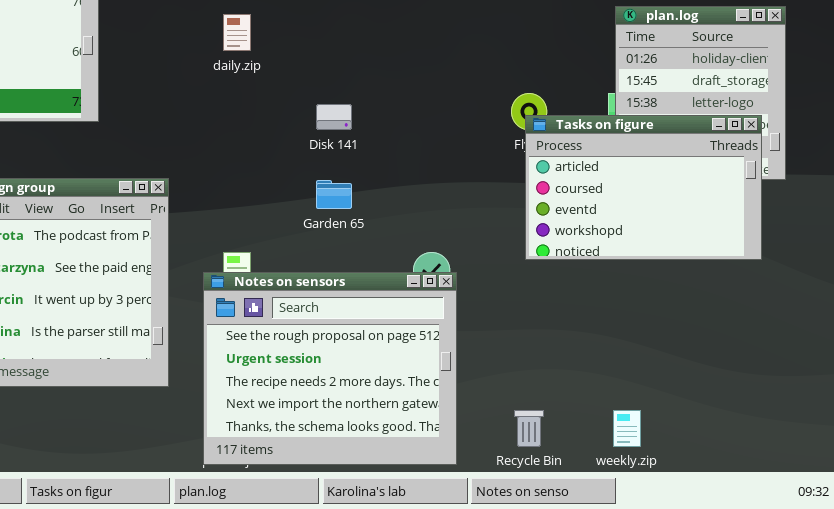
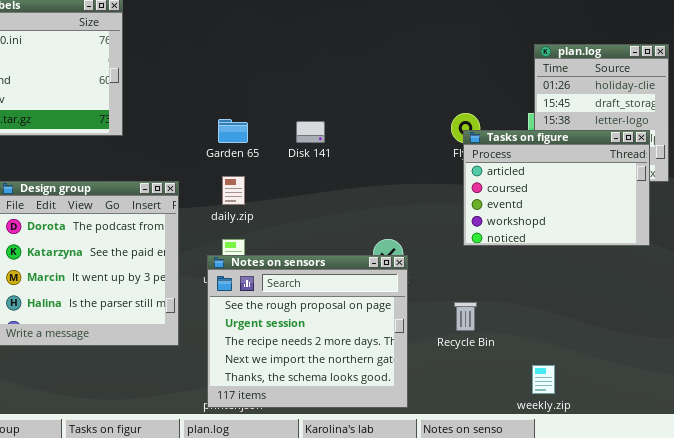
daily.zip: [223,14,251,51] -> [222,176,245,205], moved
Garden 65: [316,180,352,209] -> [218,119,248,143], moved
Recycle Bin: [514,410,544,447] -> [454,302,477,331], moved

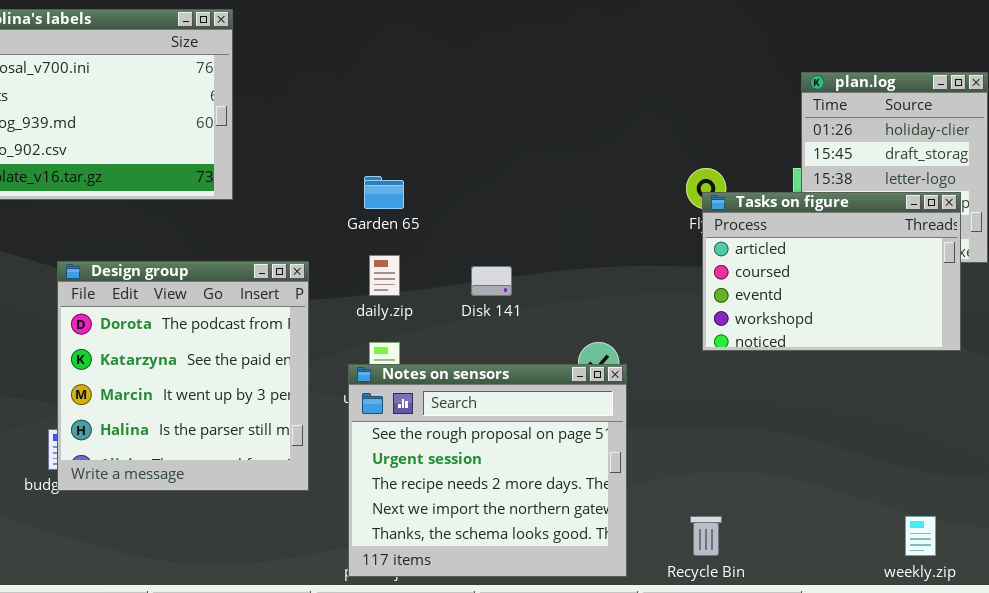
Disk 141: [296,121,325,143] -> [471,266,512,296], moved
Recycle Bin: [454,302,477,331] -> [690,516,722,556], moved
weekly.zip: [532,365,555,394] -> [905,516,936,556], moved

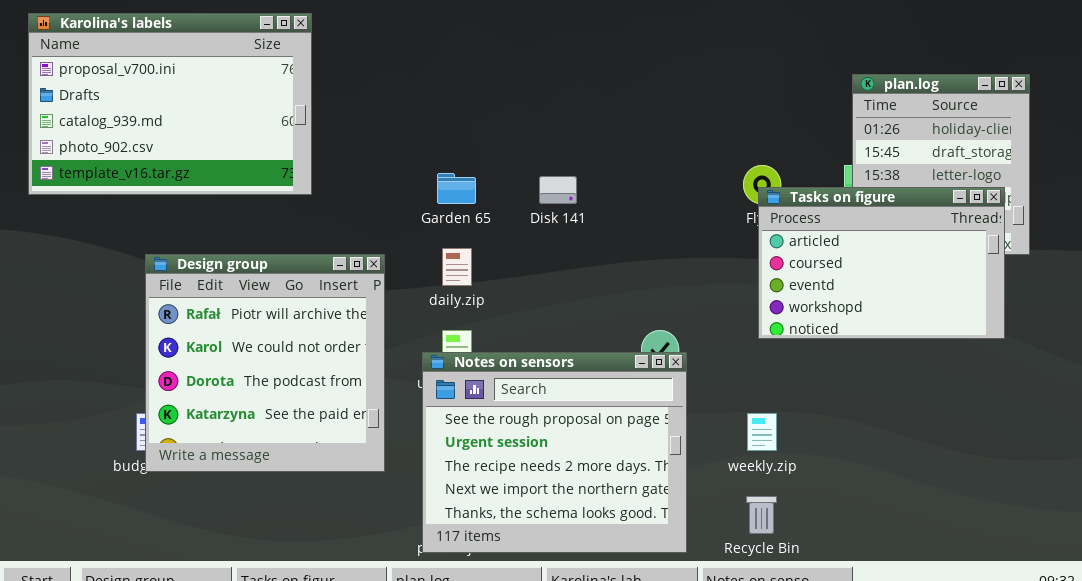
Design group: [57,261,309,491] -> [145,254,385,472], scrolled up 2 rows
Disk 141: [471,266,512,296] -> [539,176,577,204], moved
weekly.zip: [905,516,936,556] -> [747,413,777,451], moved

